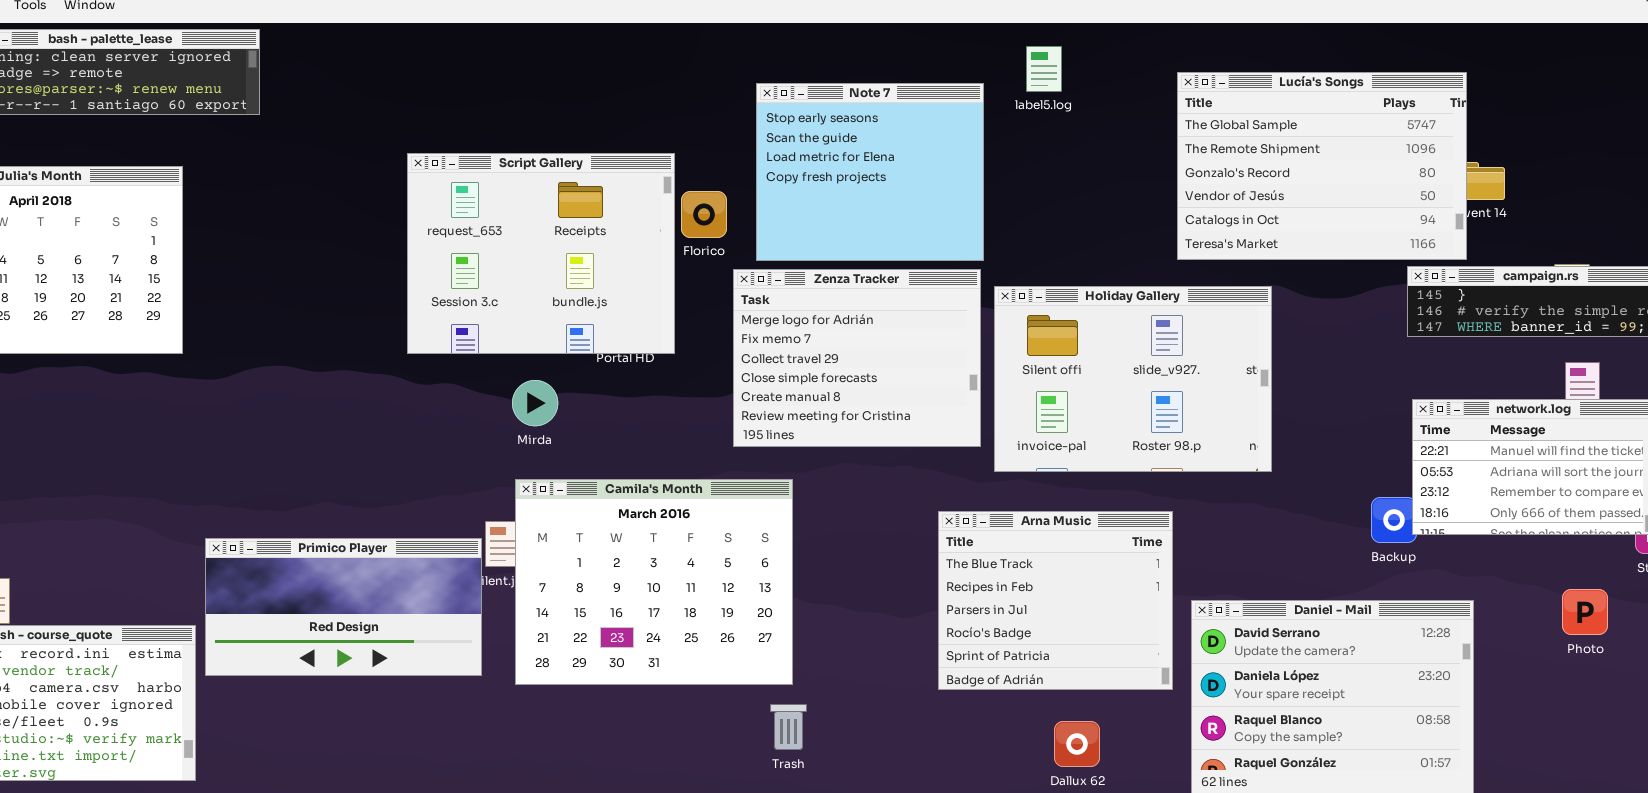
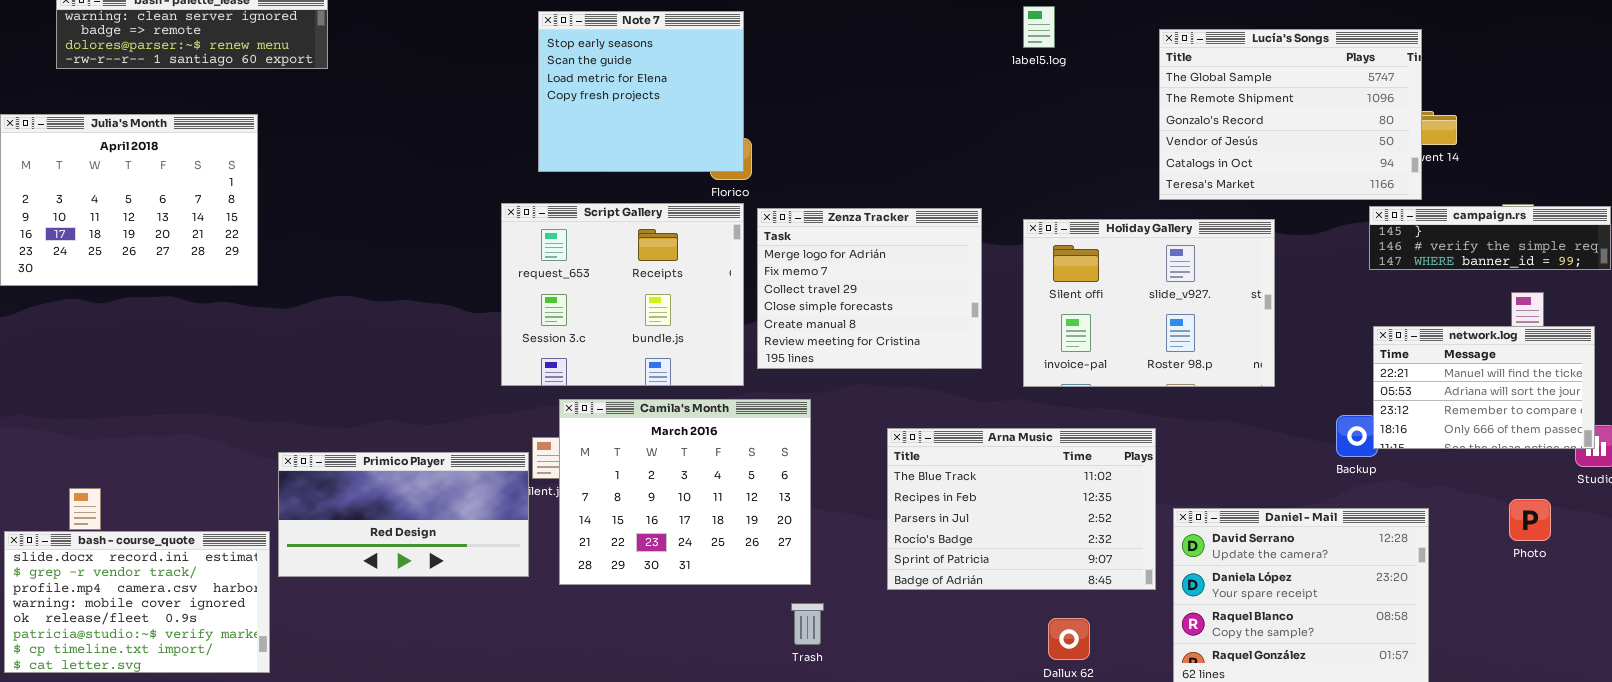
Note 7: [756,83,984,261] -> [538,11,744,172], moved
Script Gallery: [407,153,675,354] -> [501,203,744,386], moved
Holiday Gallery: [994,286,1272,472] -> [1023,219,1275,387], moved
Arna Music: [938,511,1173,690] -> [887,428,1156,590], resized

